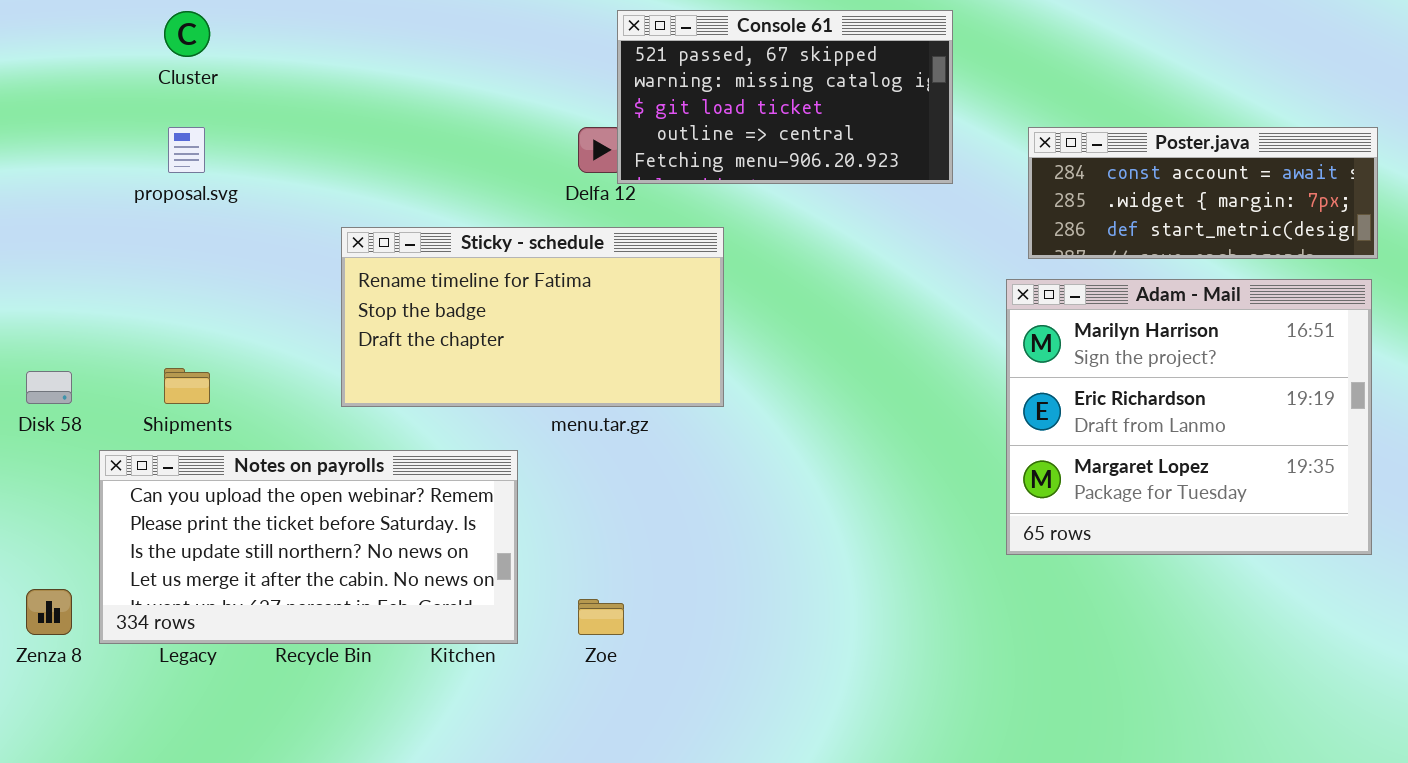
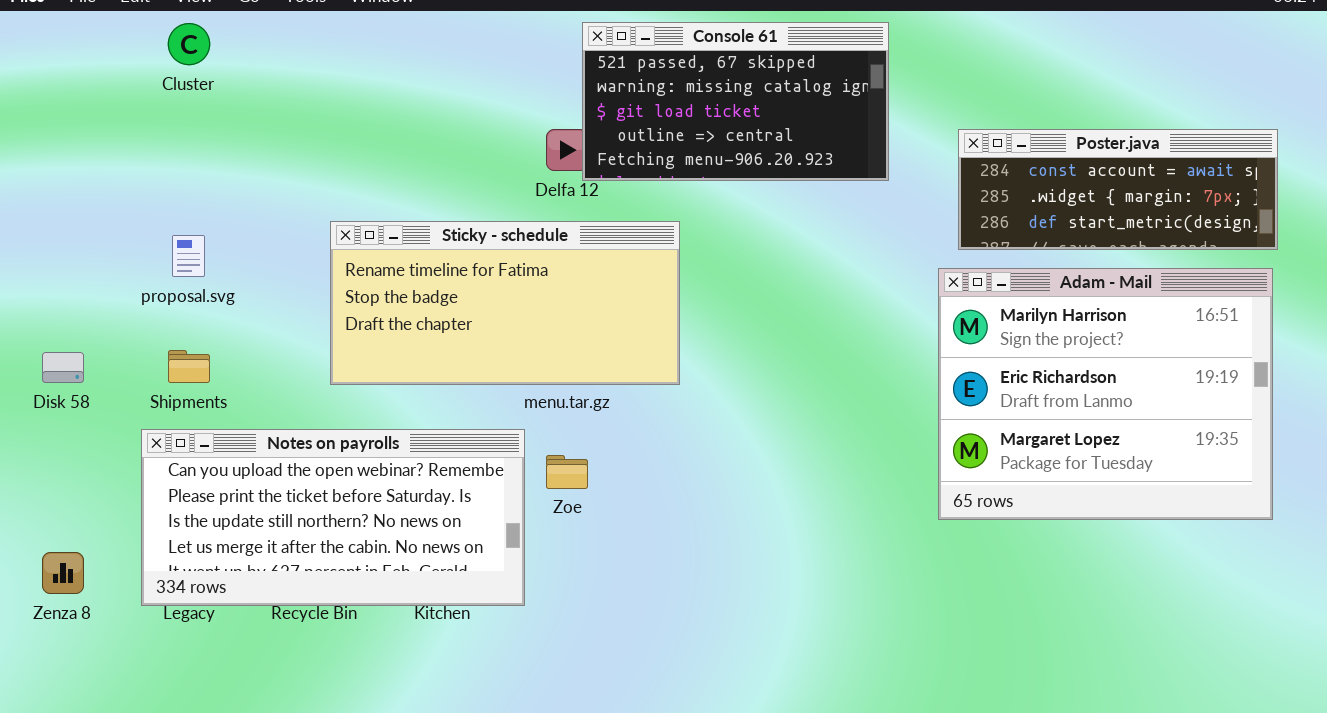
proposal.svg: [168,127,205,173] -> [172,235,205,277], moved
Notes on payrolls: [99,450,518,644] -> [141,429,525,606], moved
Zoe: [578,599,624,635] -> [546,455,588,489], moved

